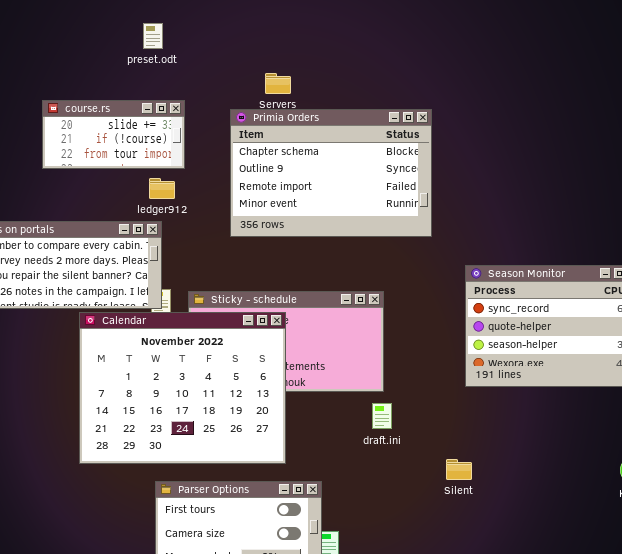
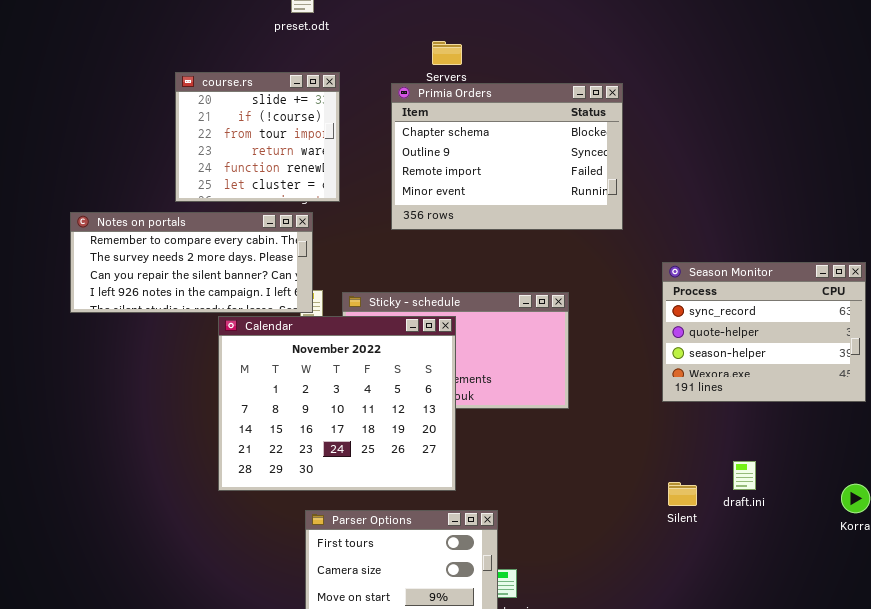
course.rs: [42,100,185,169] -> [175,72,340,202], resized
draft.ini: [372,403,392,429] -> [733,461,756,490], moved
Silent: [446,459,472,480] -> [668,482,697,506], moved

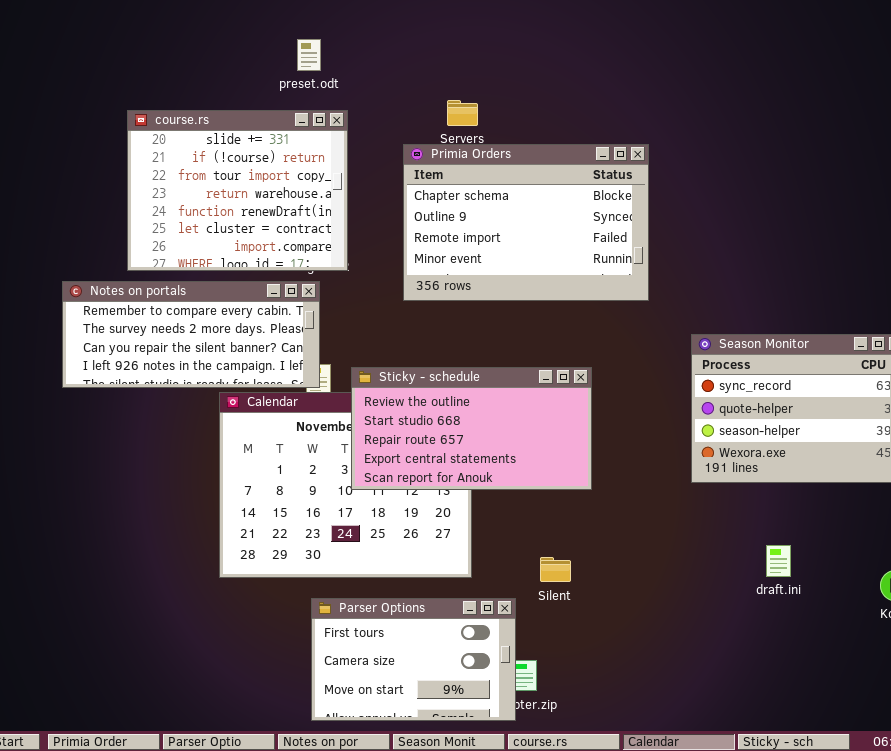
course.rs: [175,72,340,202] -> [127,110,348,271], resized
Sticky - schedule: [342,292,569,409] -> [351,367,592,490], raised
Silent: [668,482,697,506] -> [540,557,571,582], moved

